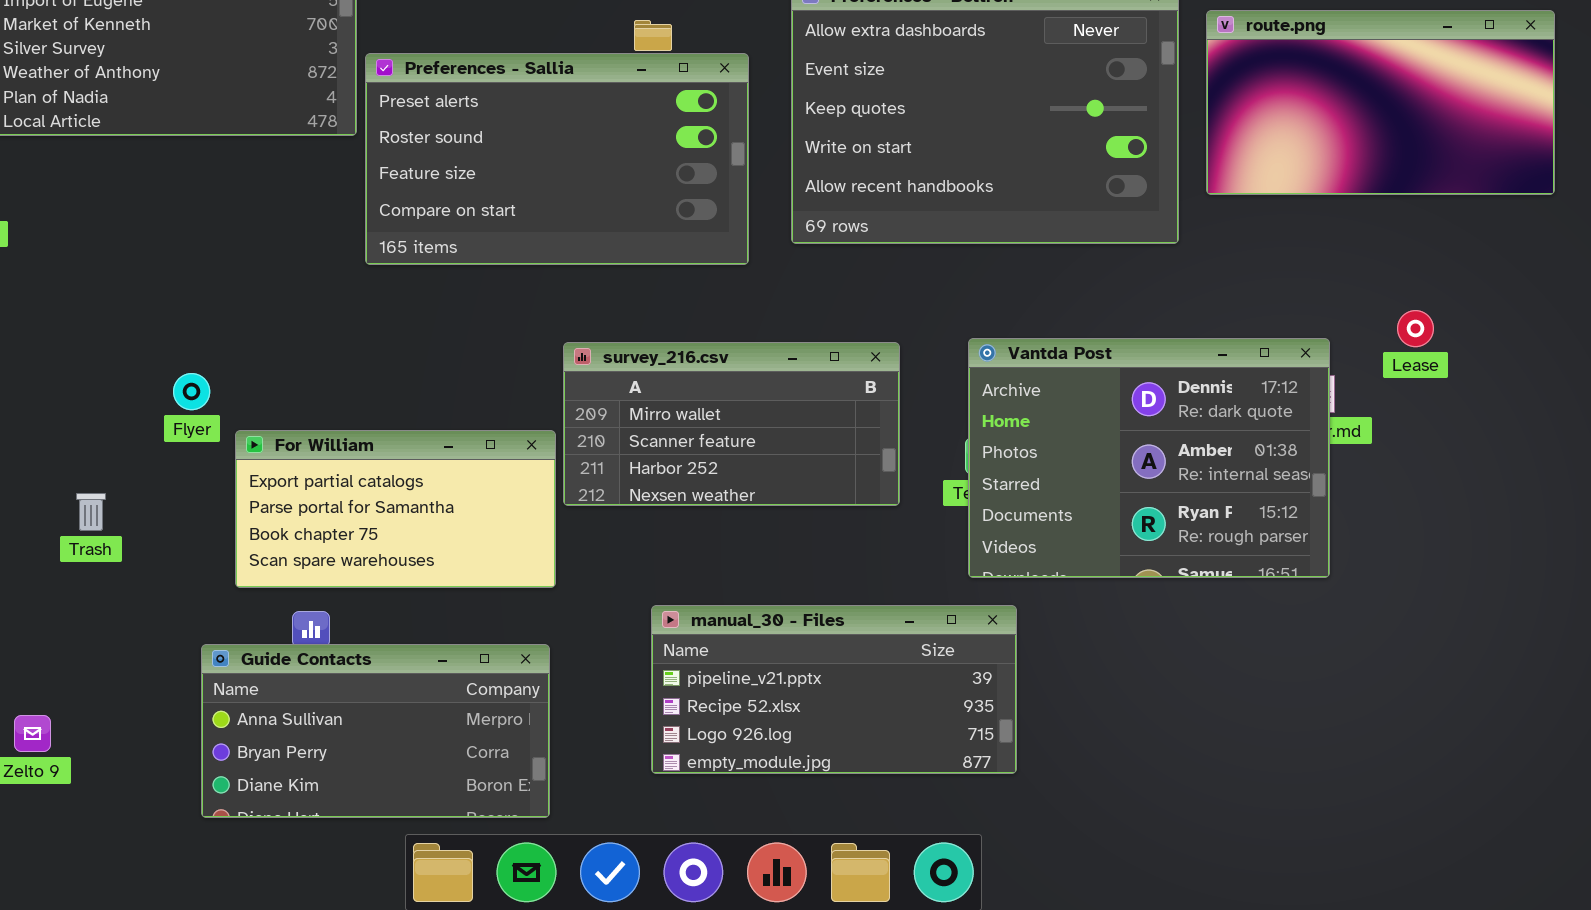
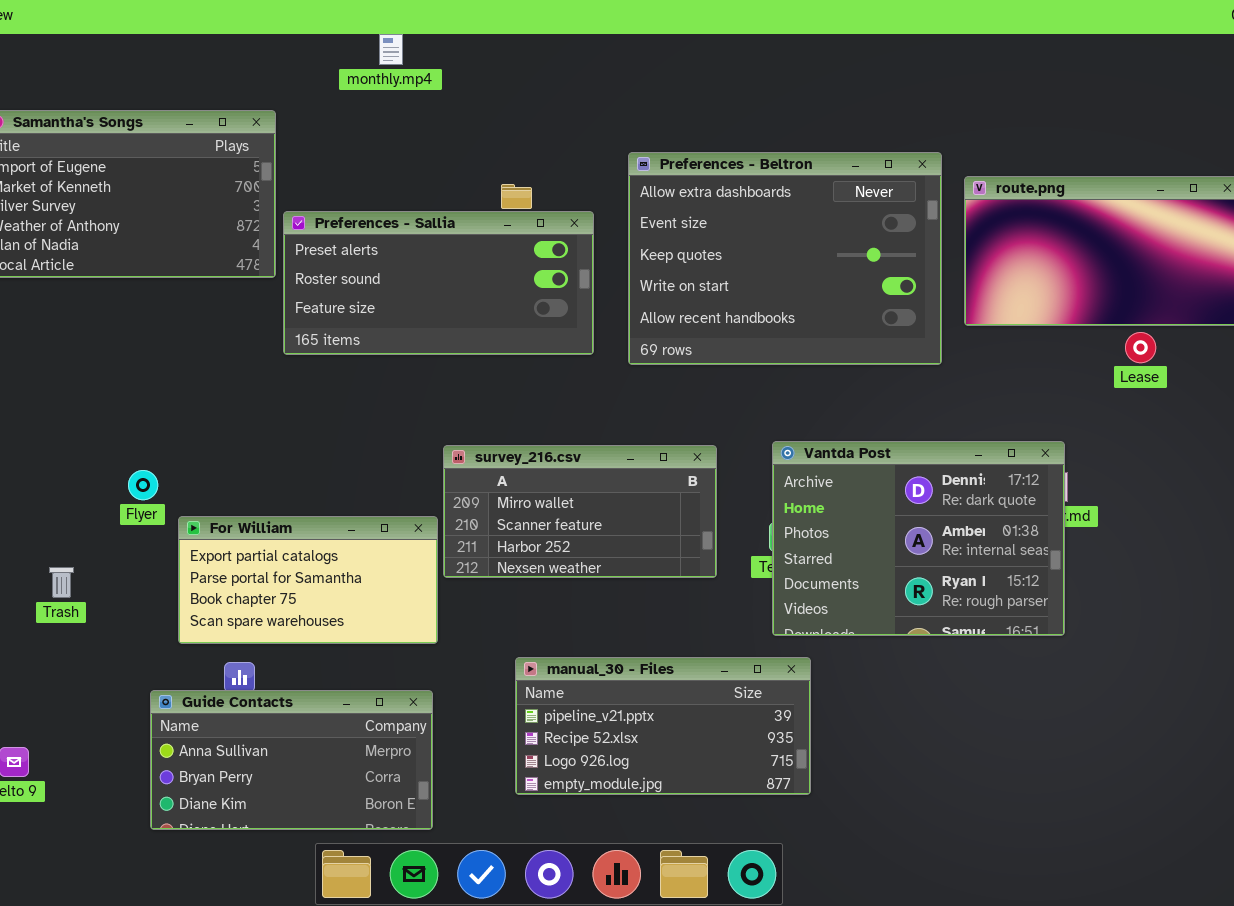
Preferences - Sallia: [365,53,749,265] -> [283,211,594,355], resized
Lease: [1397,310,1434,347] -> [1125,332,1156,363], moved

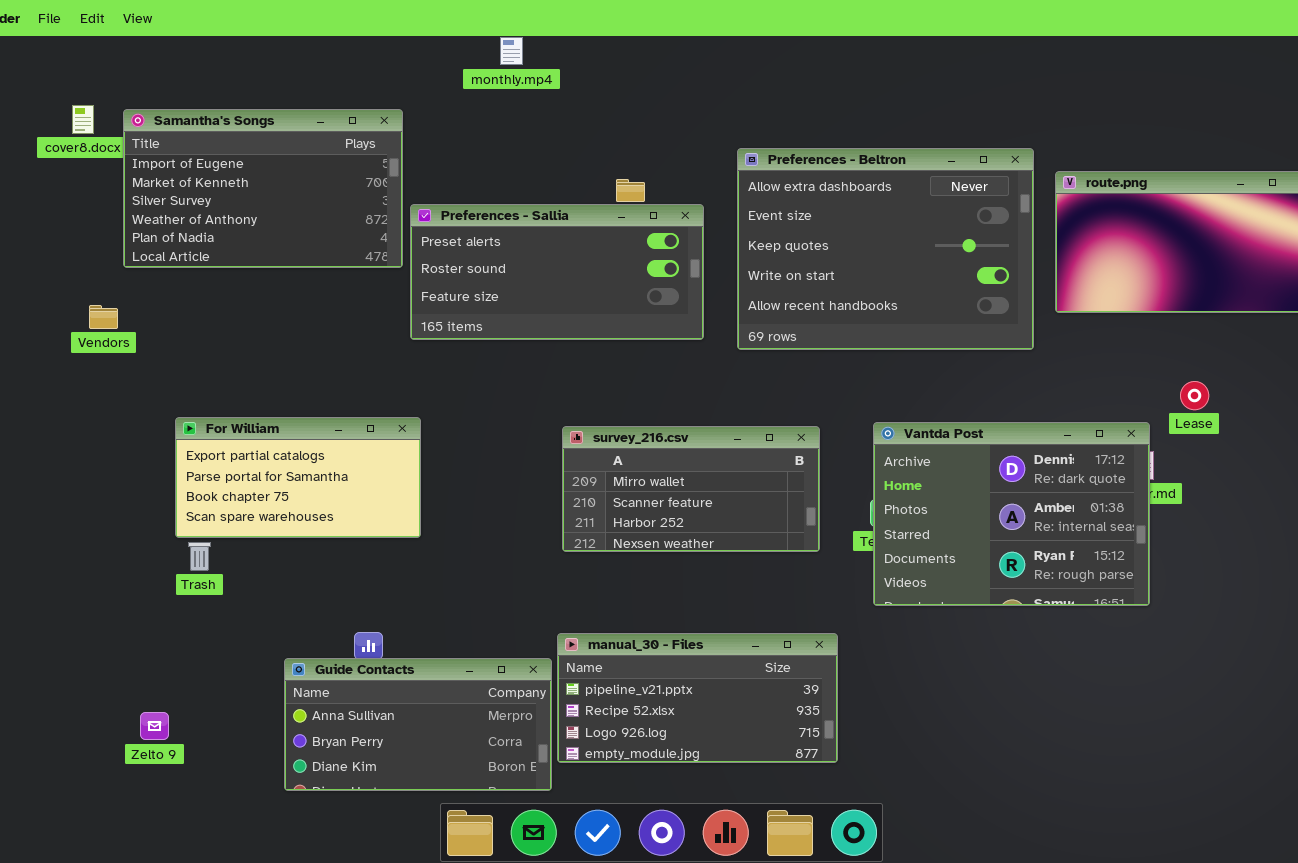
Lease: [1125,332,1156,363] -> [1180,381,1209,410], moved
For William: [178,516,438,644] -> [175,417,421,538], moved
manual_30 - Files: [515,657,811,795] -> [557,633,838,763], moved

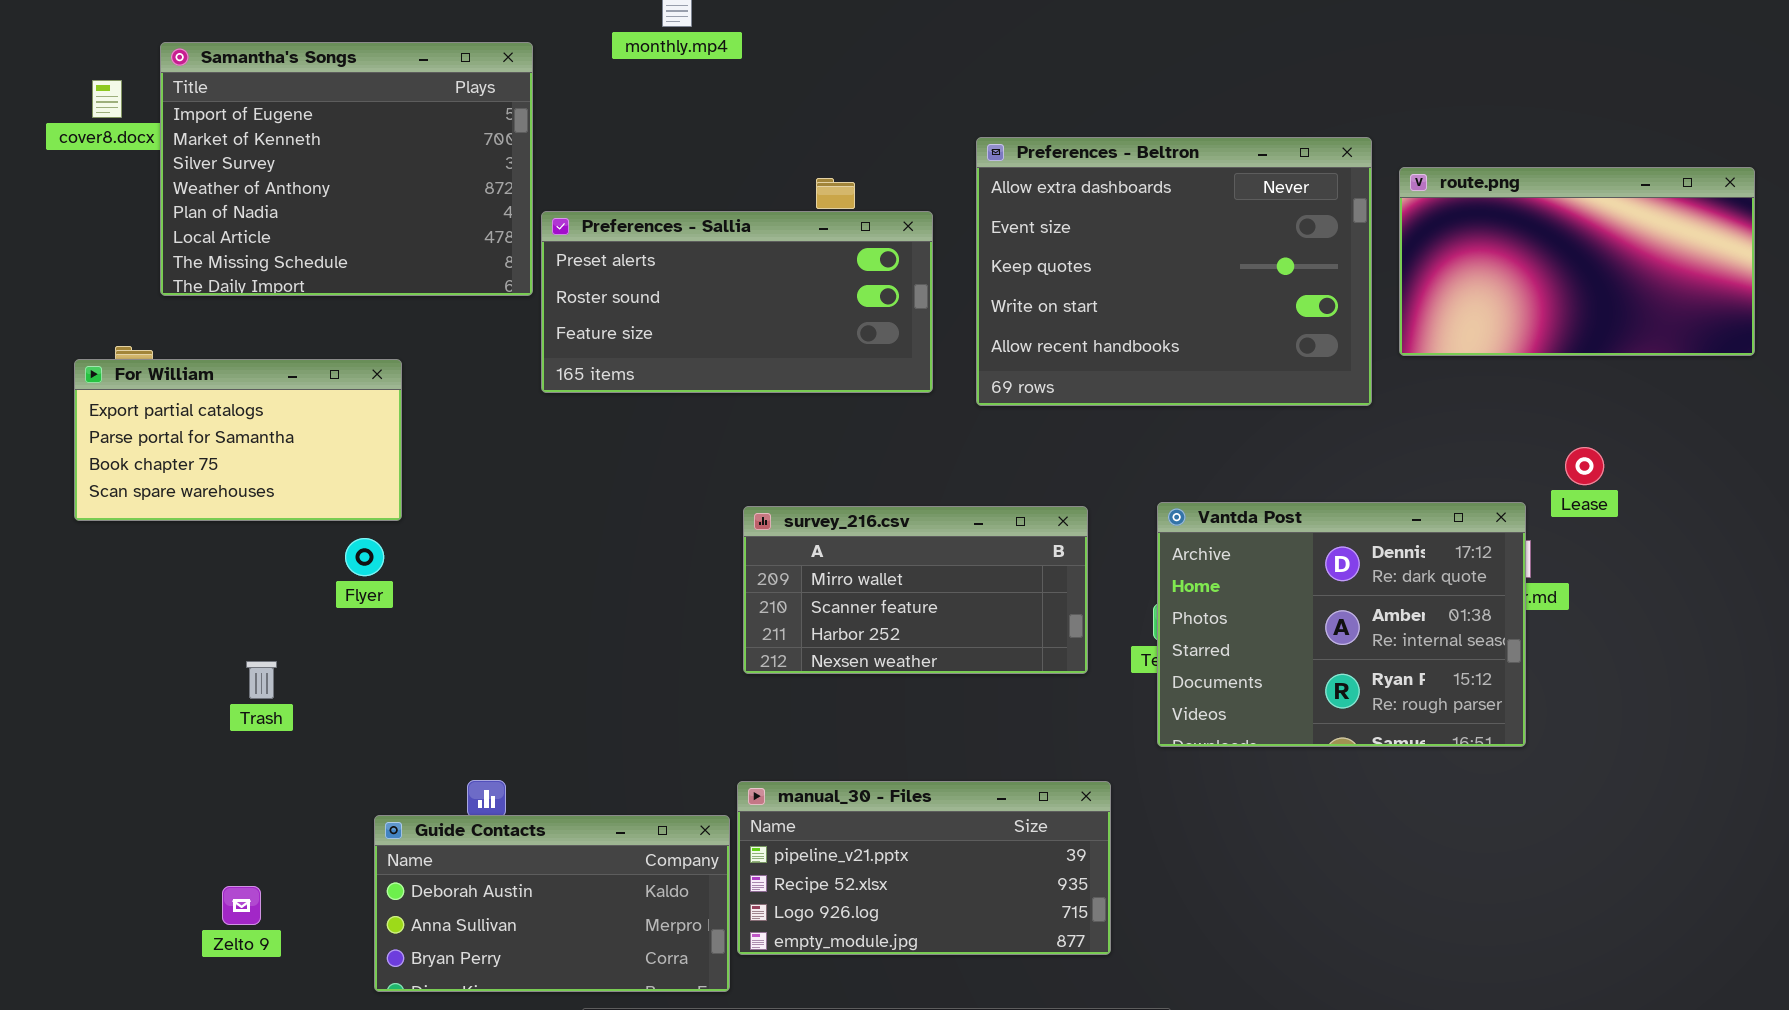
Samantha's Songs: [123,109,403,268] -> [160,42,533,296], resized
For William: [175,417,421,538] -> [74,359,402,521], moved
Guide Contacts: [284,658,552,791] -> [374,815,730,992], scrolled up 1 row
Zelto 9: [140,712,169,740] -> [222,886,261,925], moved

